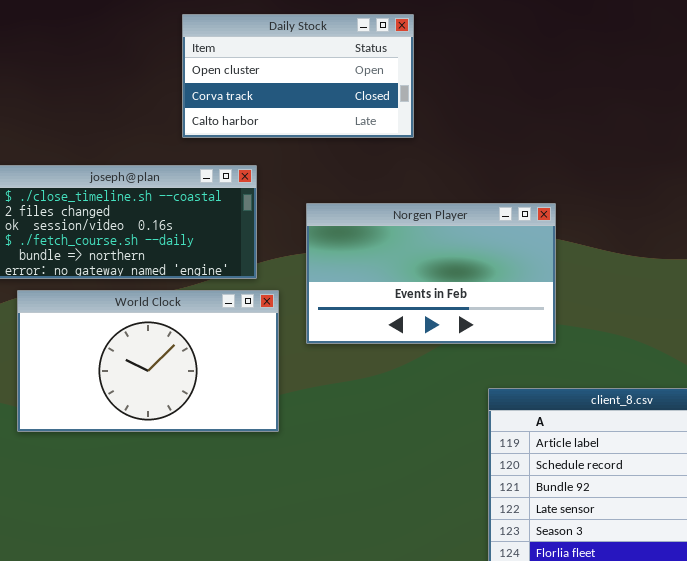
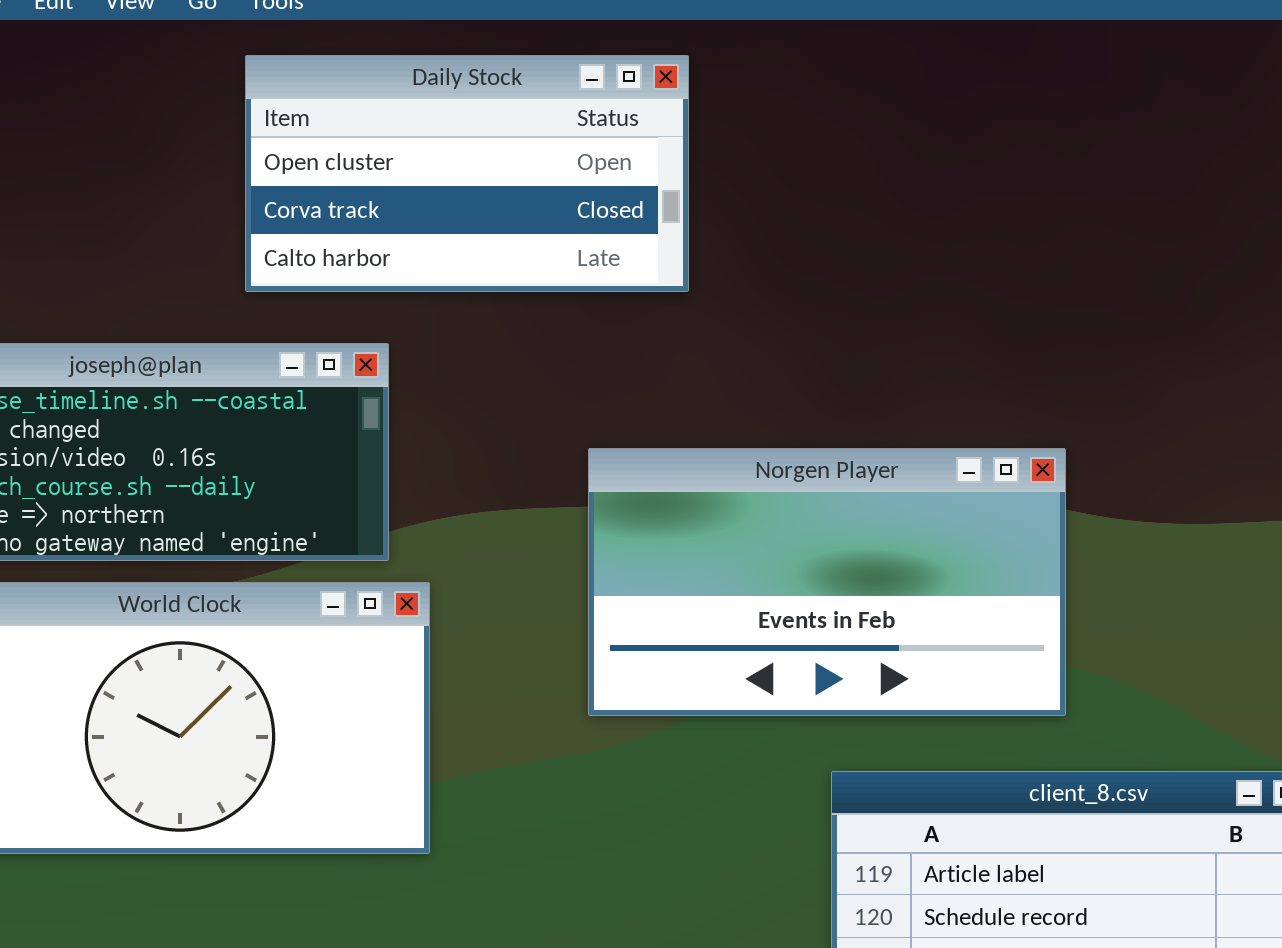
Norgen Player: [306,203,556,344] -> [588,448,1066,716], moved

